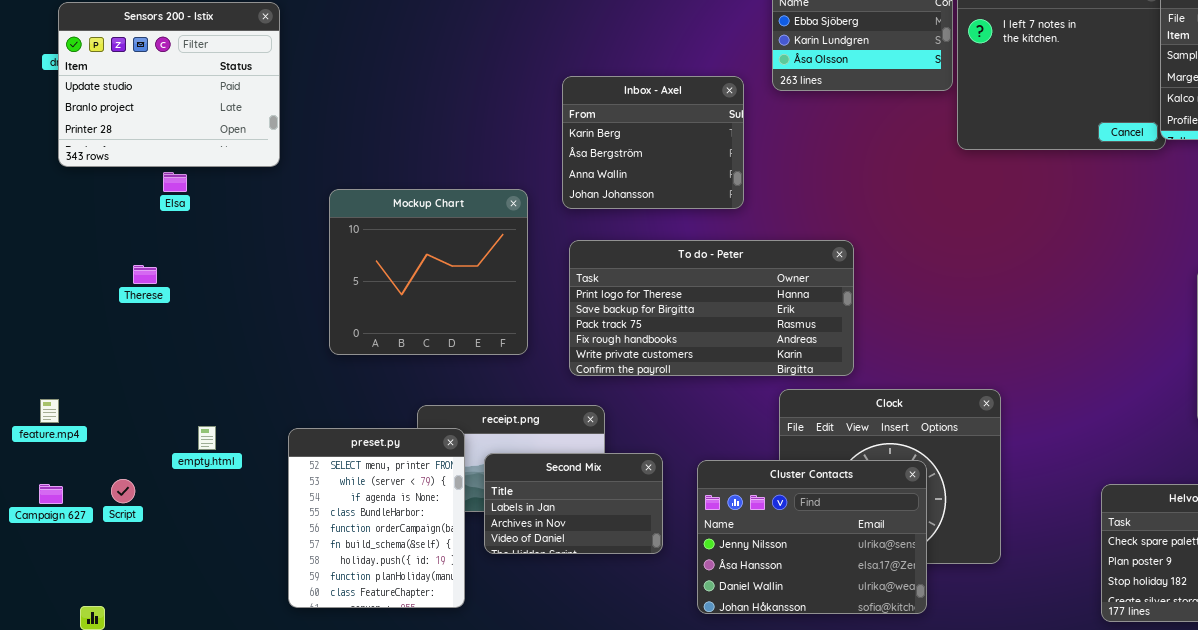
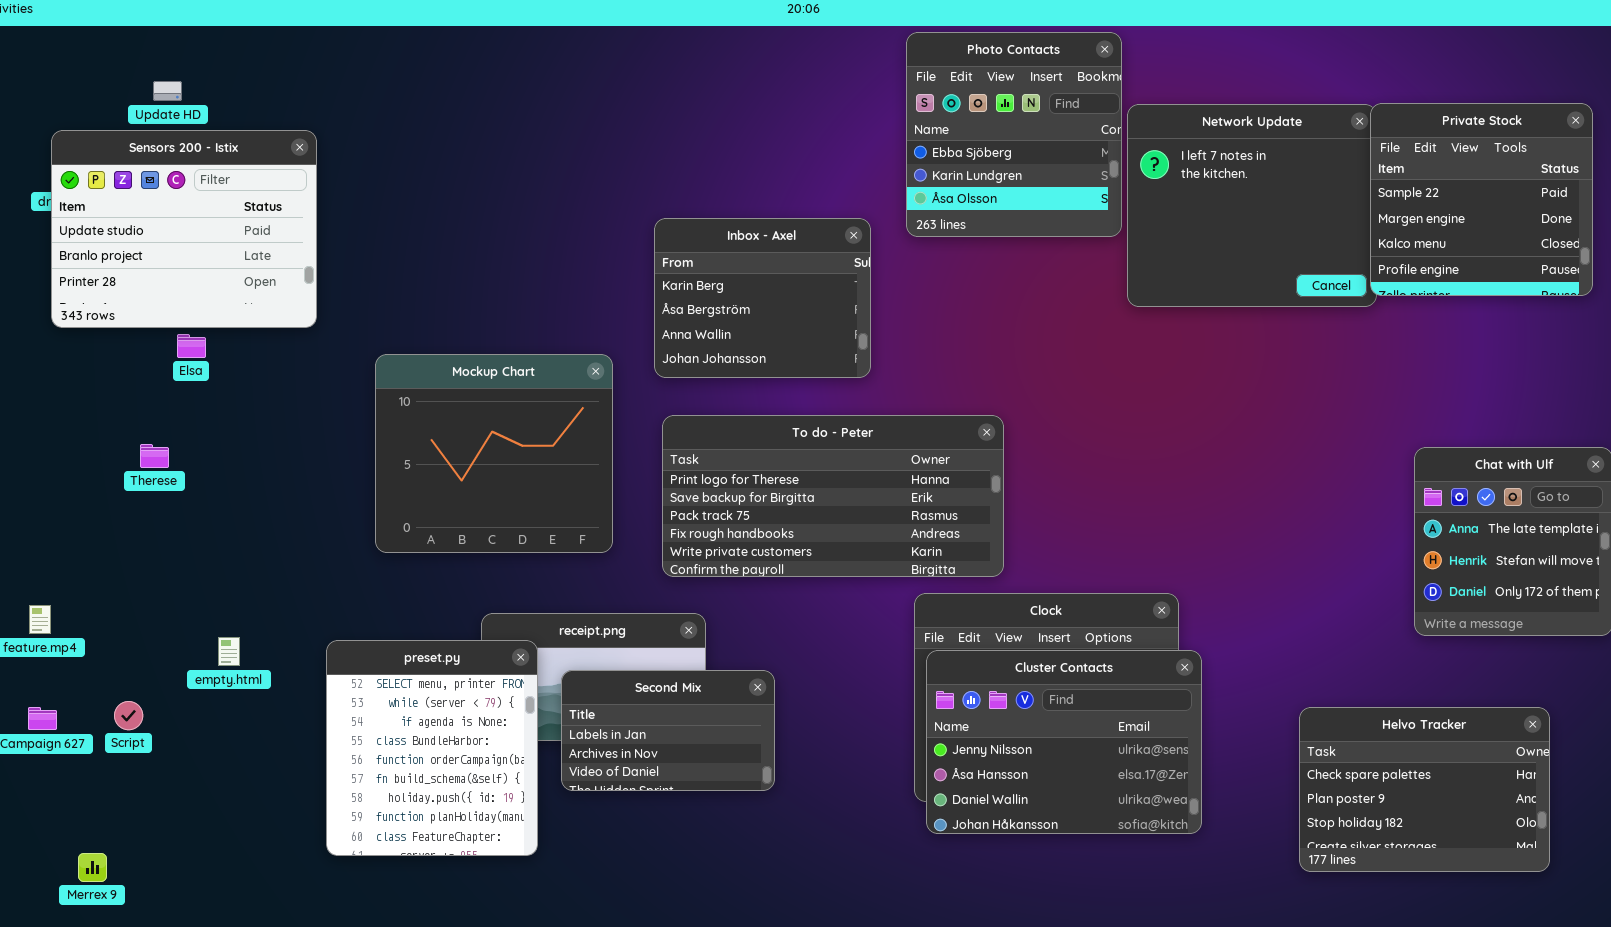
Cluster Contacts: [697,460,927,614] -> [926,650,1202,834], moved

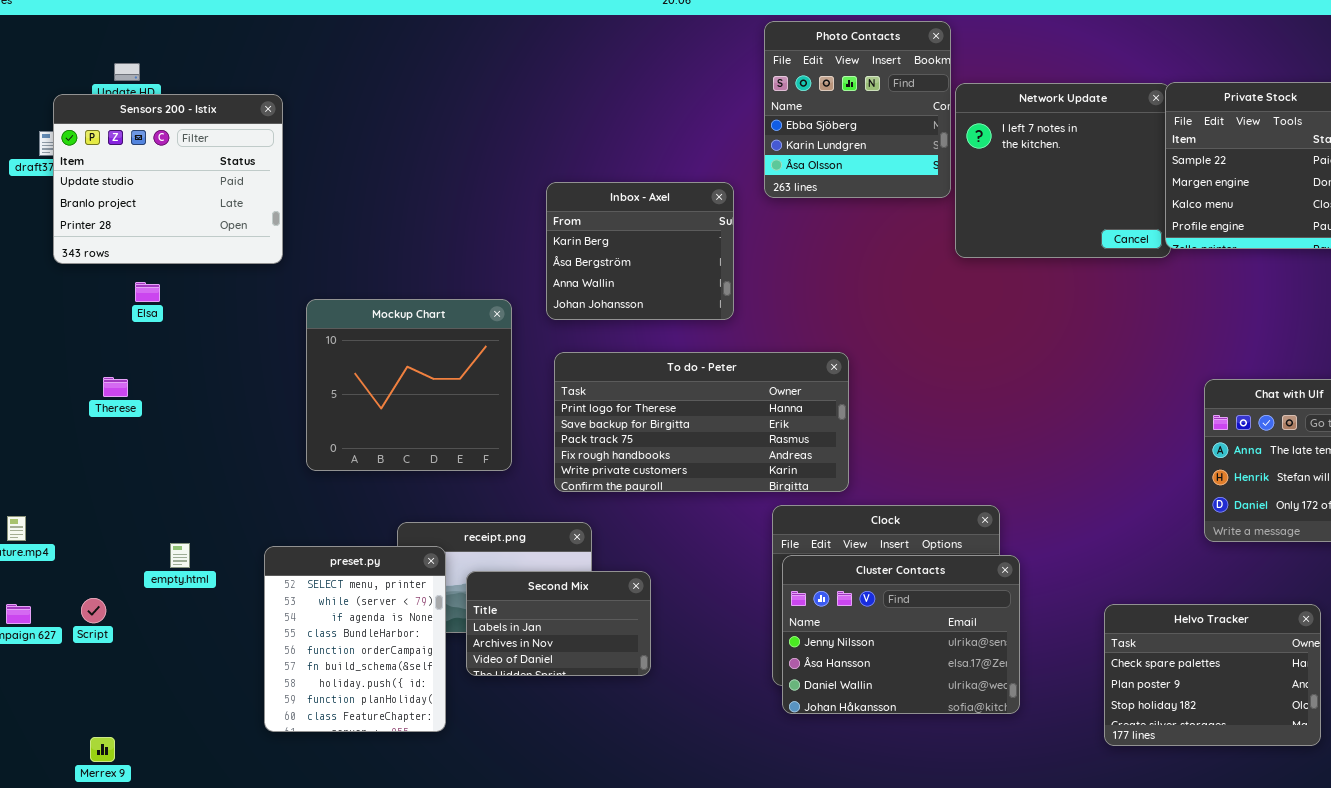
Sensors 200 - Istix: [51,130,317,328] -> [53,94,283,264], moved
Merrex 9: [78,853,107,882] -> [90,737,115,762], moved

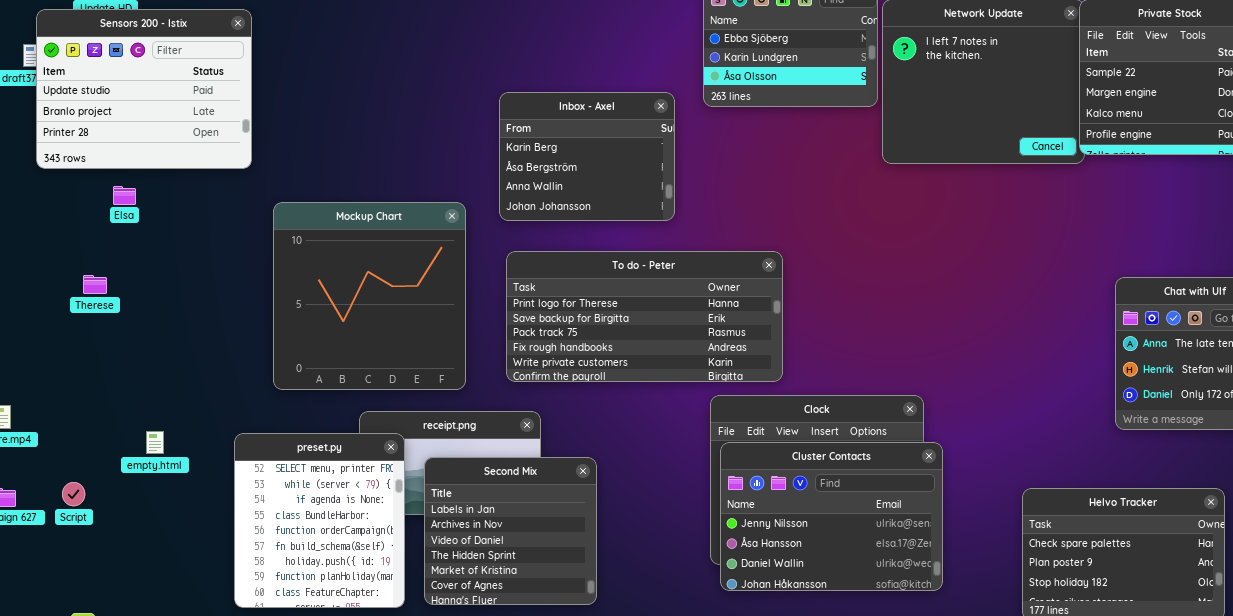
Mockup Chart: [306,299,512,471] -> [273,202,466,390], resized
Second Mix: [466,571,651,676] -> [424,457,597,605], resized

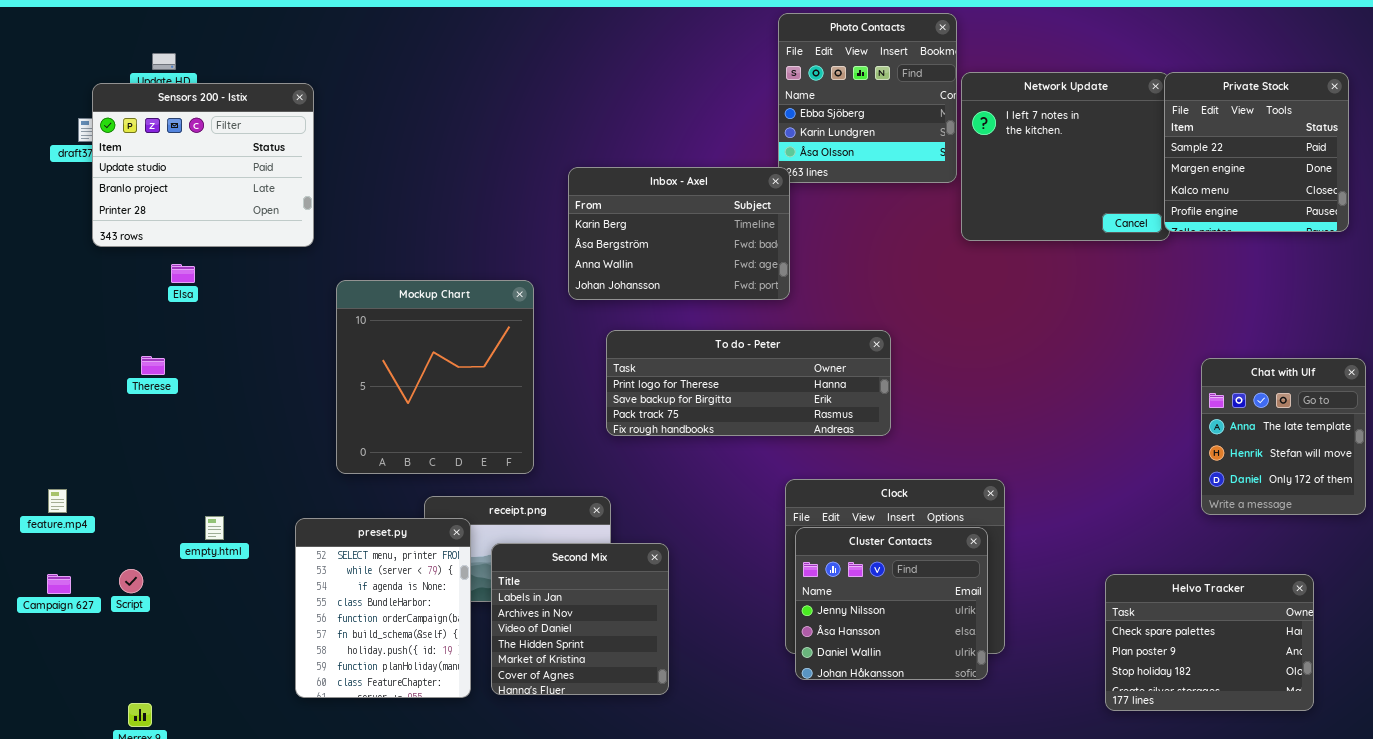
Inbox - Axel: [499,92,675,221] -> [568,167,790,300], resized
To do - Peter: [506,251,783,382] -> [606,330,891,436], moved, resized
Cluster Contacts: [720,442,943,591] -> [795,527,988,680], resized

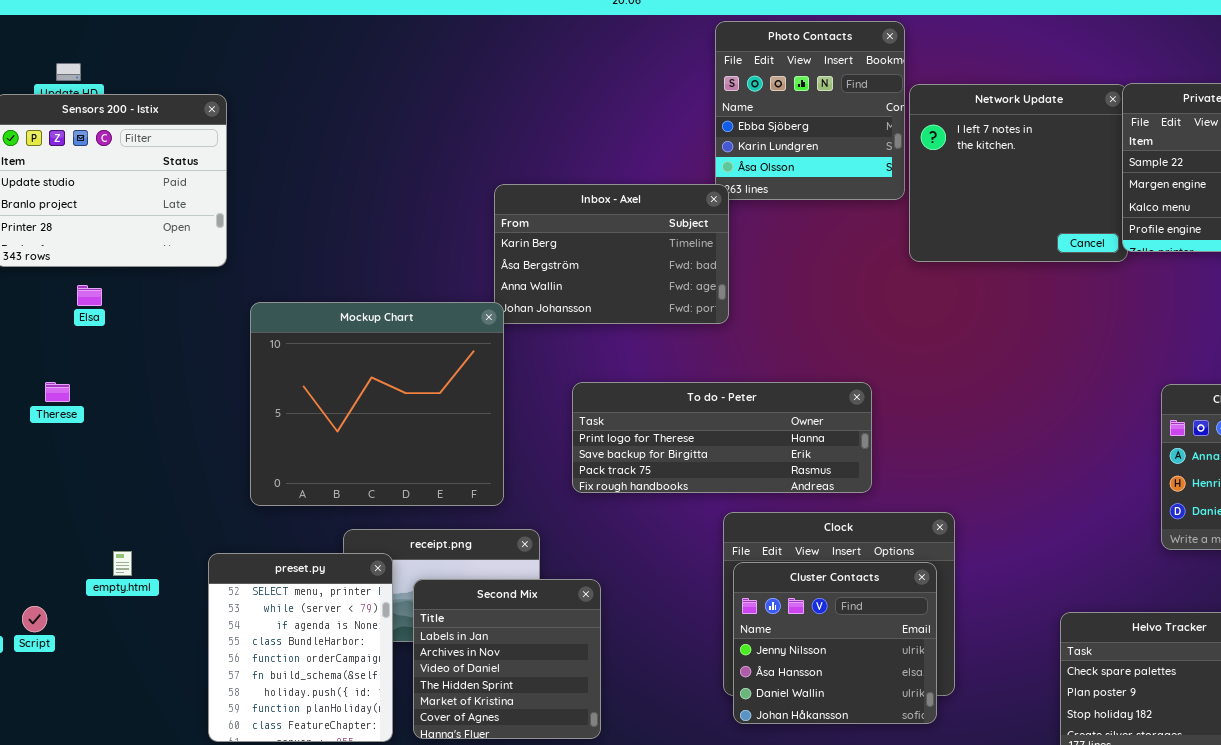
Mockup Chart: [336,280,534,474] -> [250,302,504,506], resized
To do - Peter: [606,330,891,436] -> [572,382,872,493], moved

